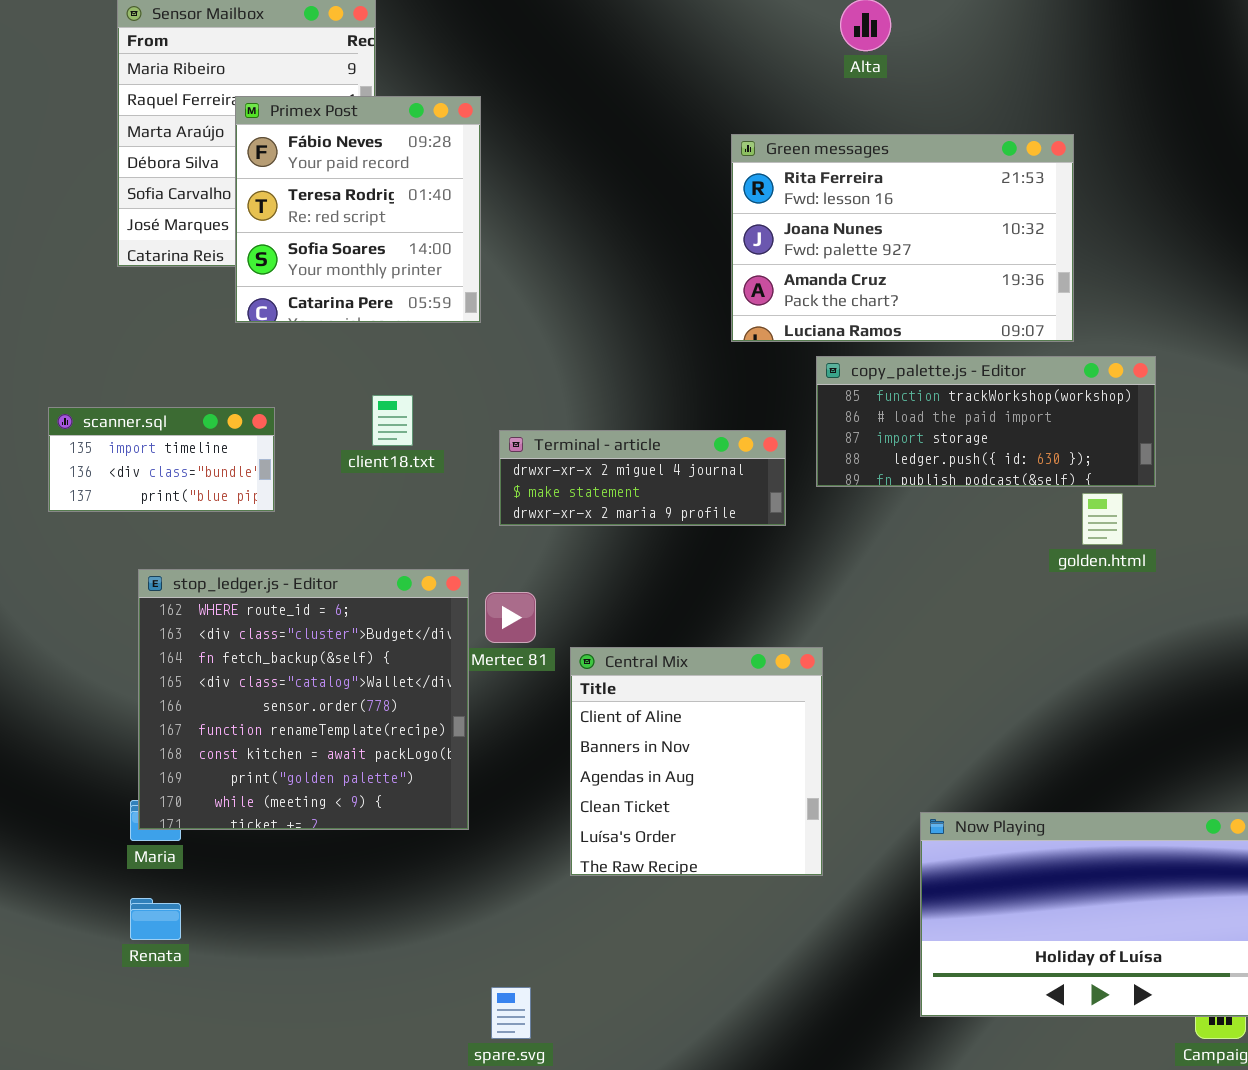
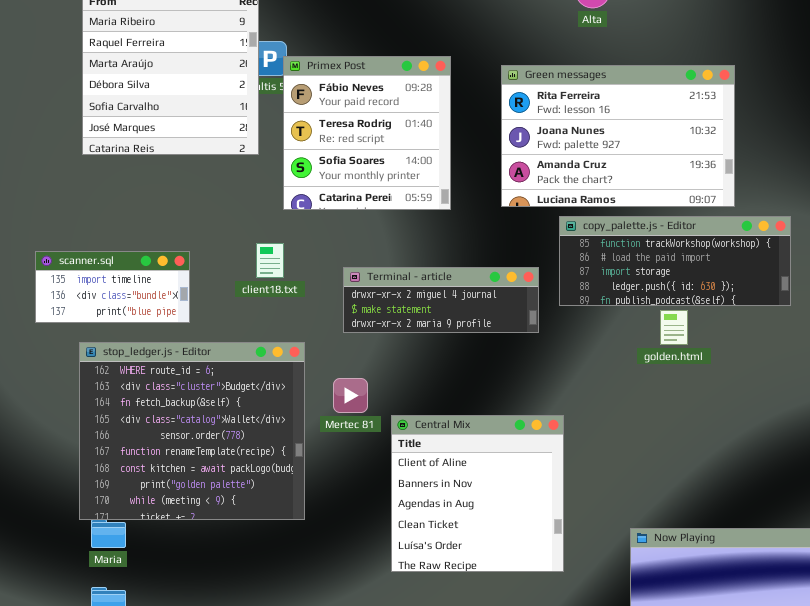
Primex Post: [235,96,481,323] -> [283,56,451,210], moved
golden.html: [1082,493,1123,545] -> [660,310,688,345], moved
stop_ledger.js - Editor: [138,569,469,830] -> [79,342,305,520], moved

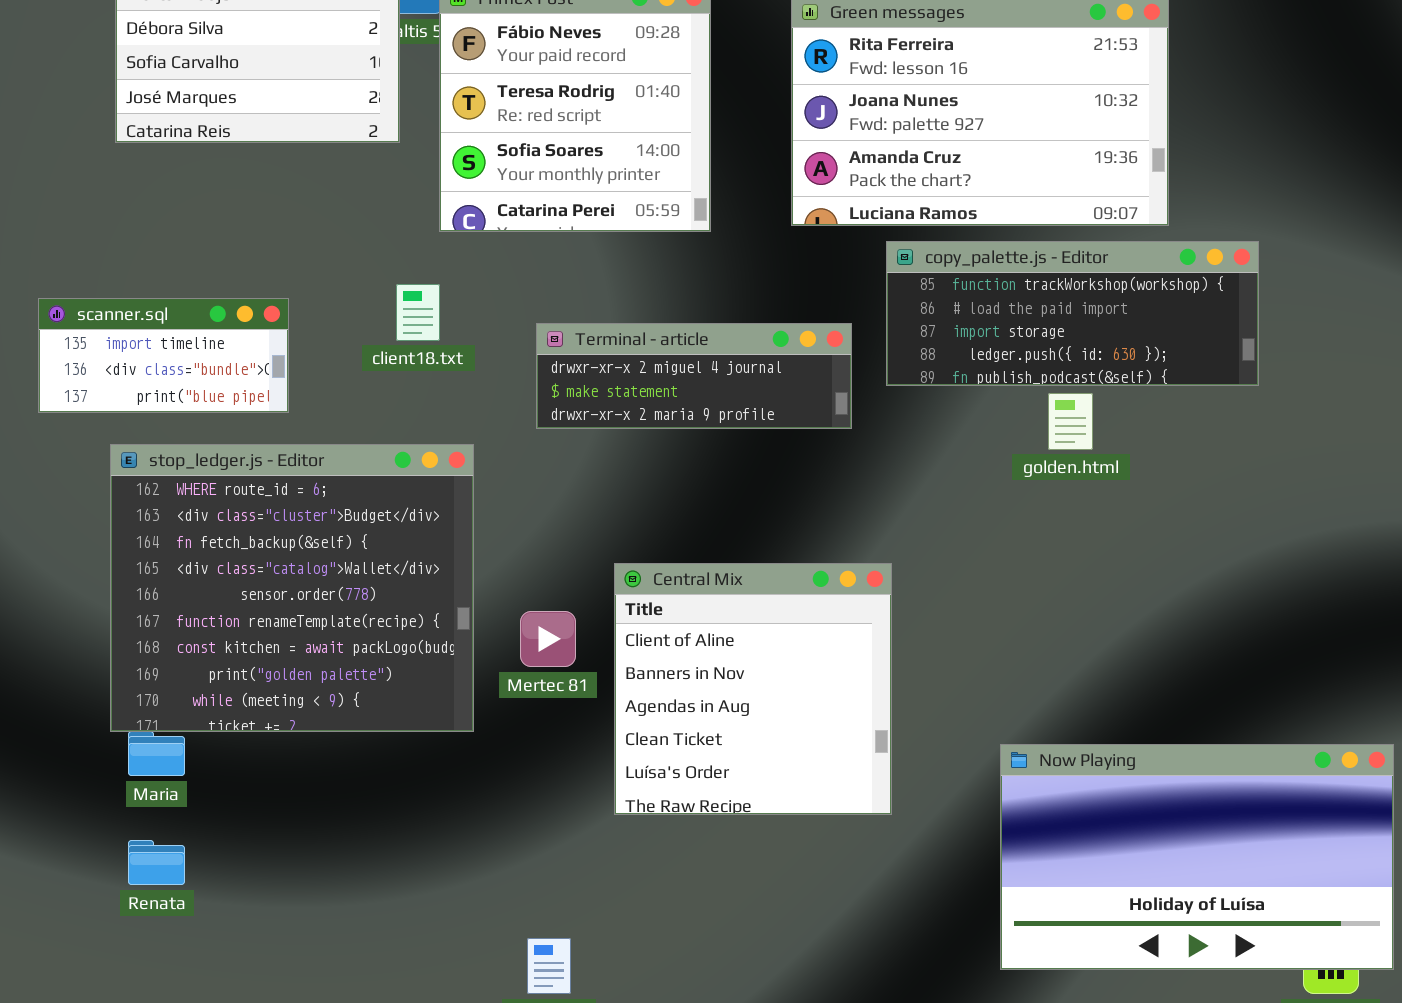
Mertec 81: [333,378,368,413] -> [520,611,576,667], moved

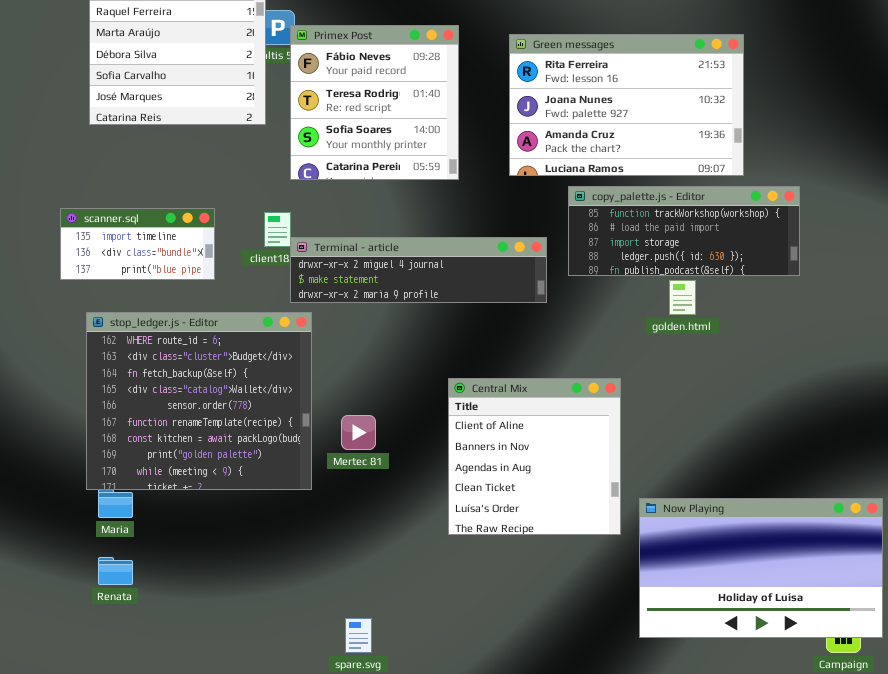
scanner.sql: [38,298,289,413] -> [60,208,215,280], moved
Terminal - article: [536,323,852,429] -> [290,237,547,303], resized
Central Mix: [614,563,892,815] -> [448,378,621,535], moved

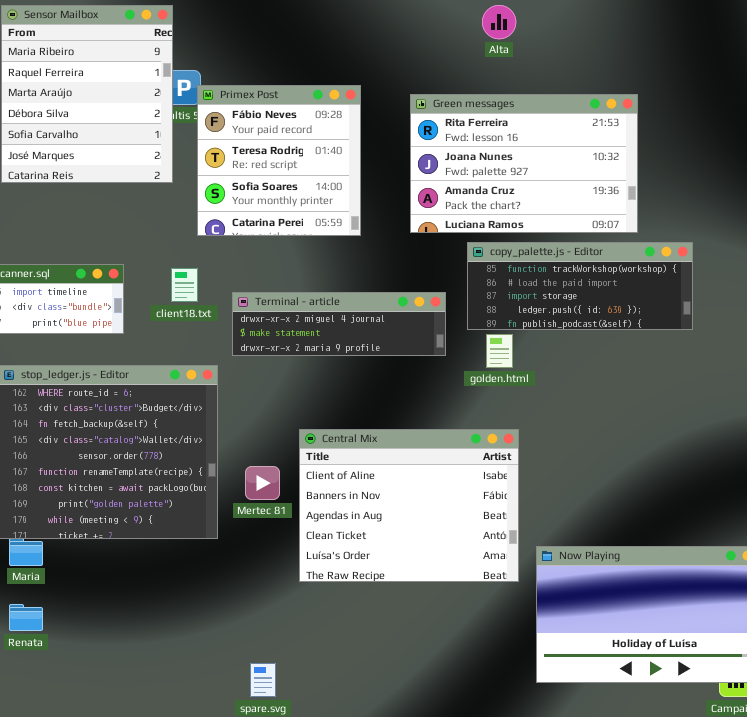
Terminal - article: [290,237,547,303] -> [232,292,446,356], resized
golden.html: [669,280,696,315] -> [486,334,513,368], moved
Central Mix: [448,378,621,535] -> [299,429,519,582], resized

